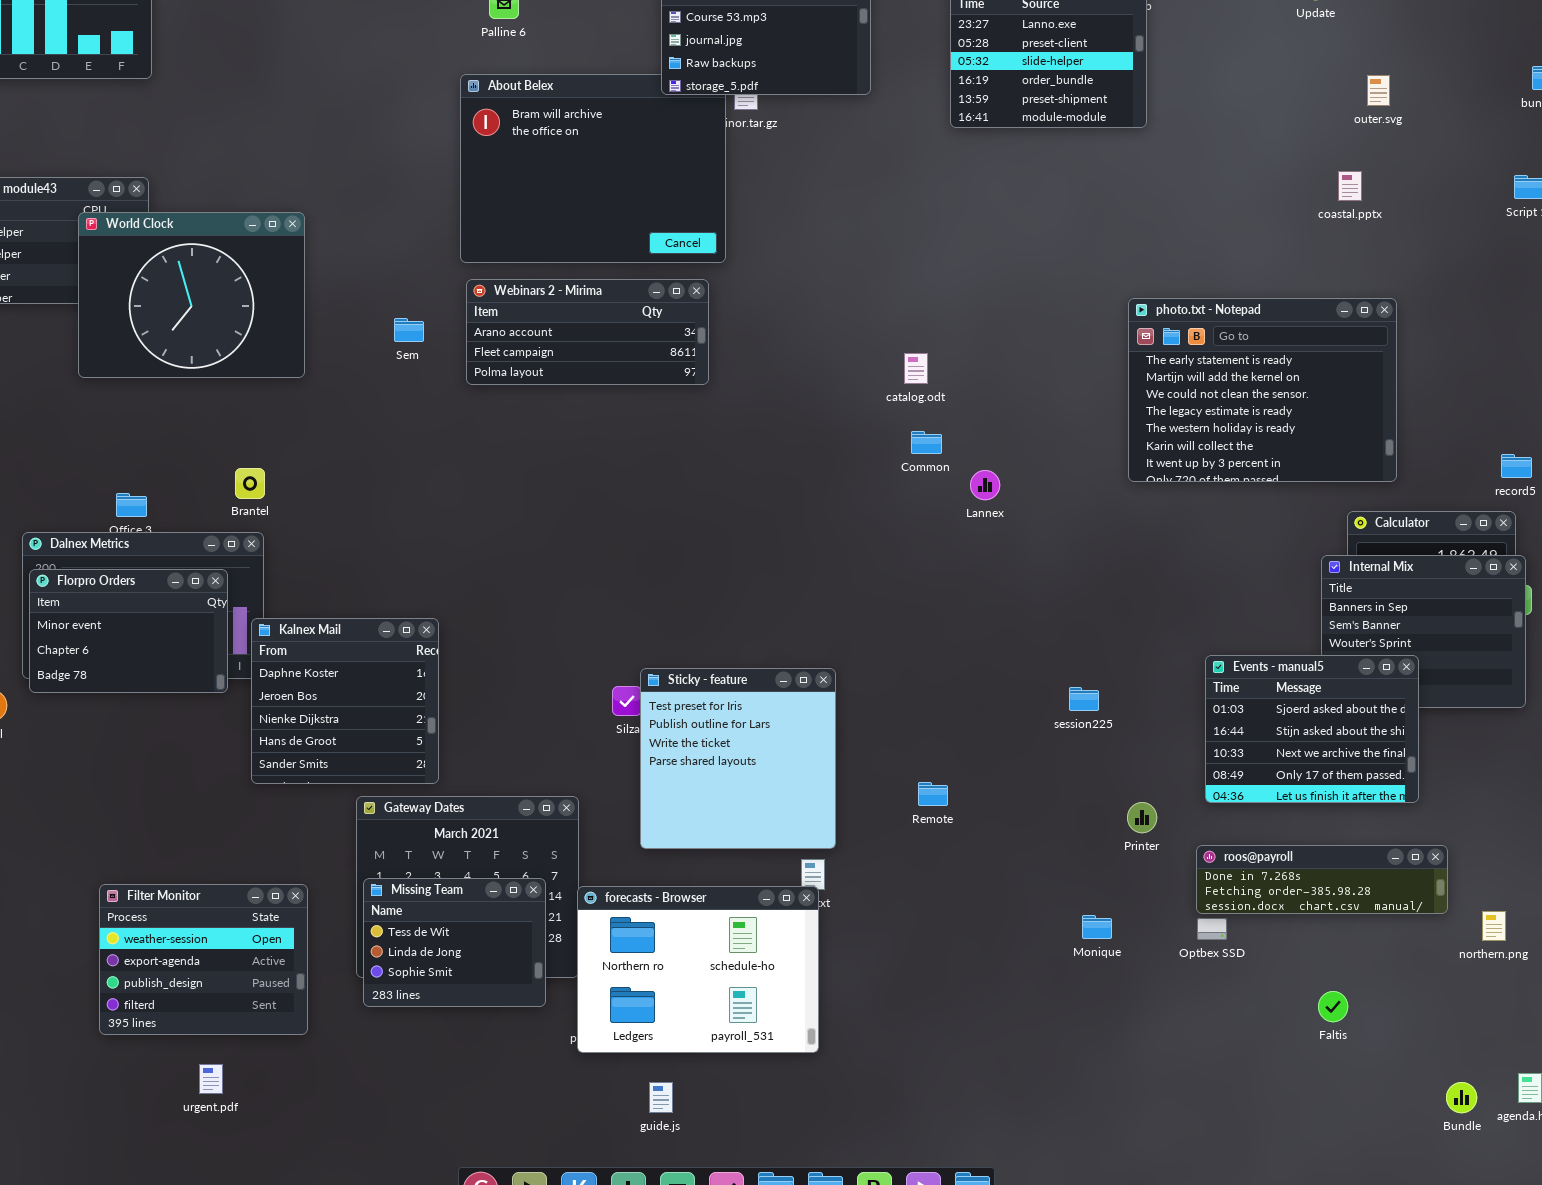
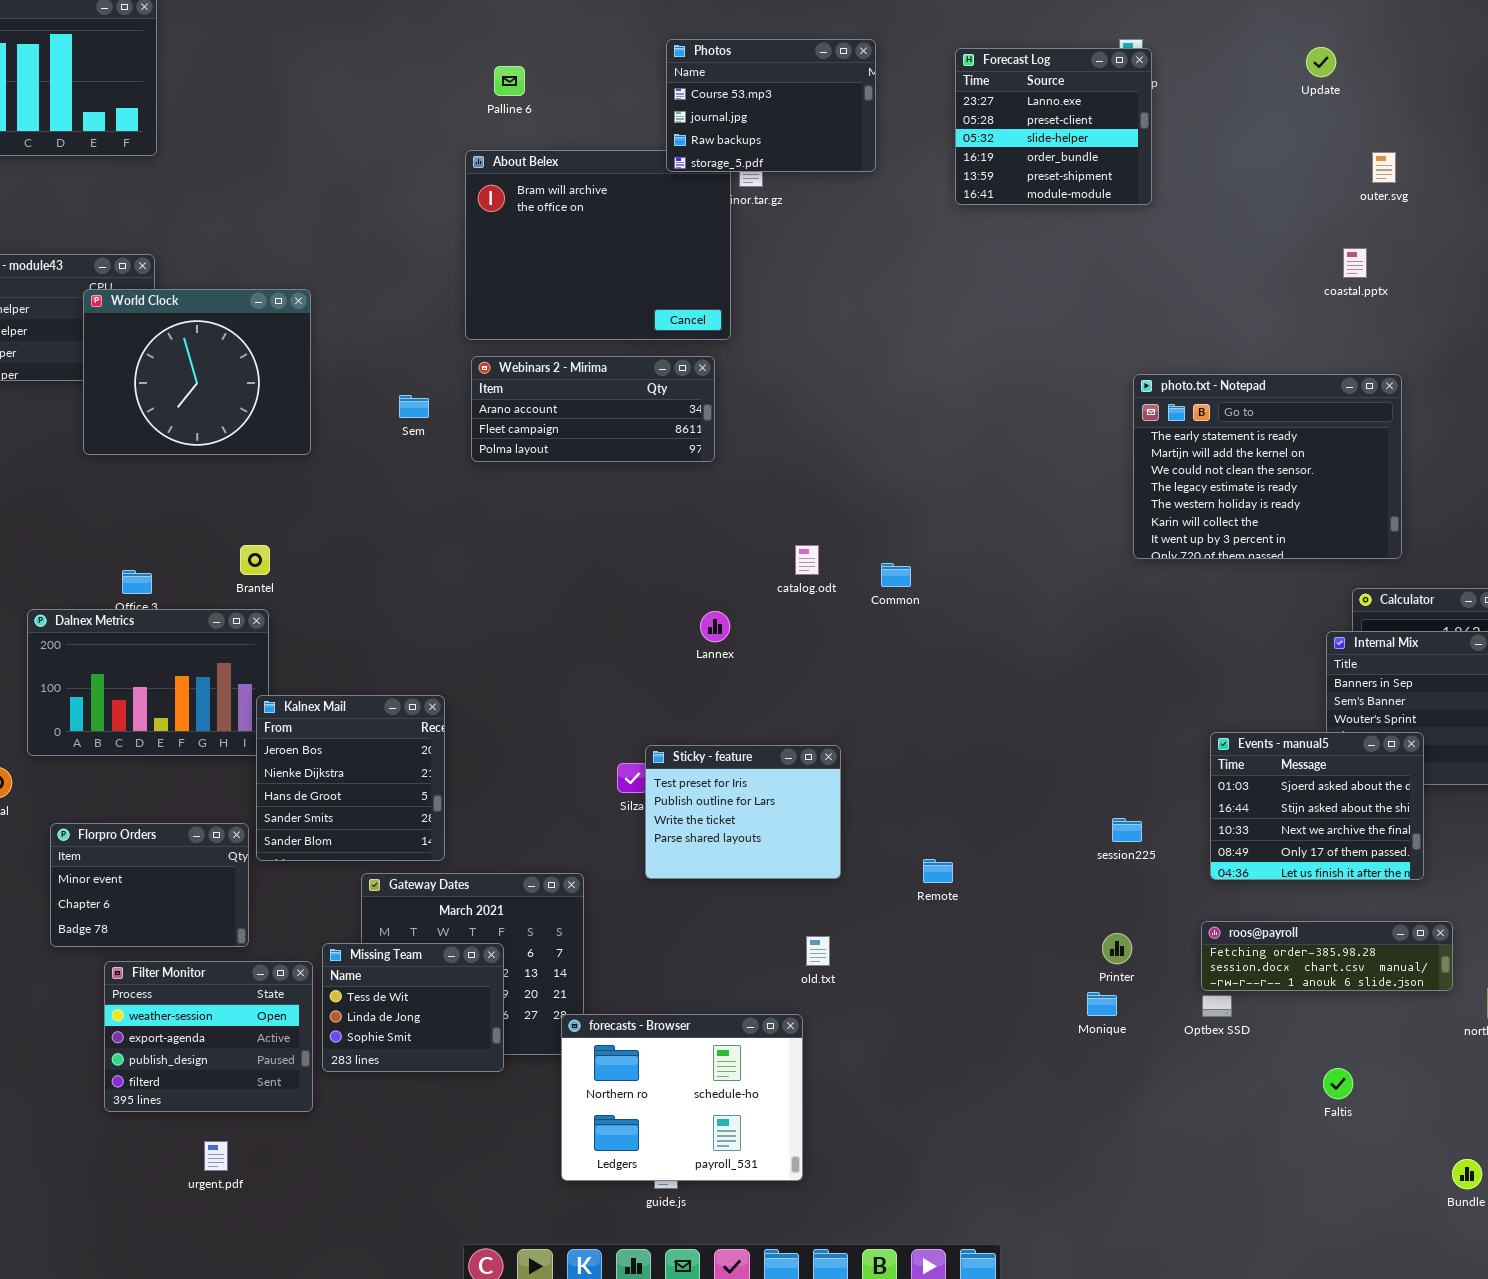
catalog.odt: [904,353,928,384] -> [795,545,819,575], moved
Common: [911,431,942,454] -> [881,563,911,587], moved
Lannex: [970,470,1000,500] -> [700,611,730,642], moved
Florpro Orders: [29,569,228,693] -> [50,823,249,947], moved
Kalnex Mail: [251,618,439,784] -> [256,695,445,861], scrolled down 1 row
Sticky - feature: [640,668,836,849] -> [645,745,841,879], resized
session225: [1069,687,1099,711] -> [1112,818,1142,842], moved
Printer: [1127,802,1157,833] -> [1102,933,1132,964], moved
roos@payroll: [1196,845,1448,914] -> [1201,921,1453,991], scrolled down 1 row
Missing Team: [363,878,546,1007] -> [322,943,504,1072], moved
forecasts - Browser: [577,886,819,1053] -> [561,1014,803,1181], moved

